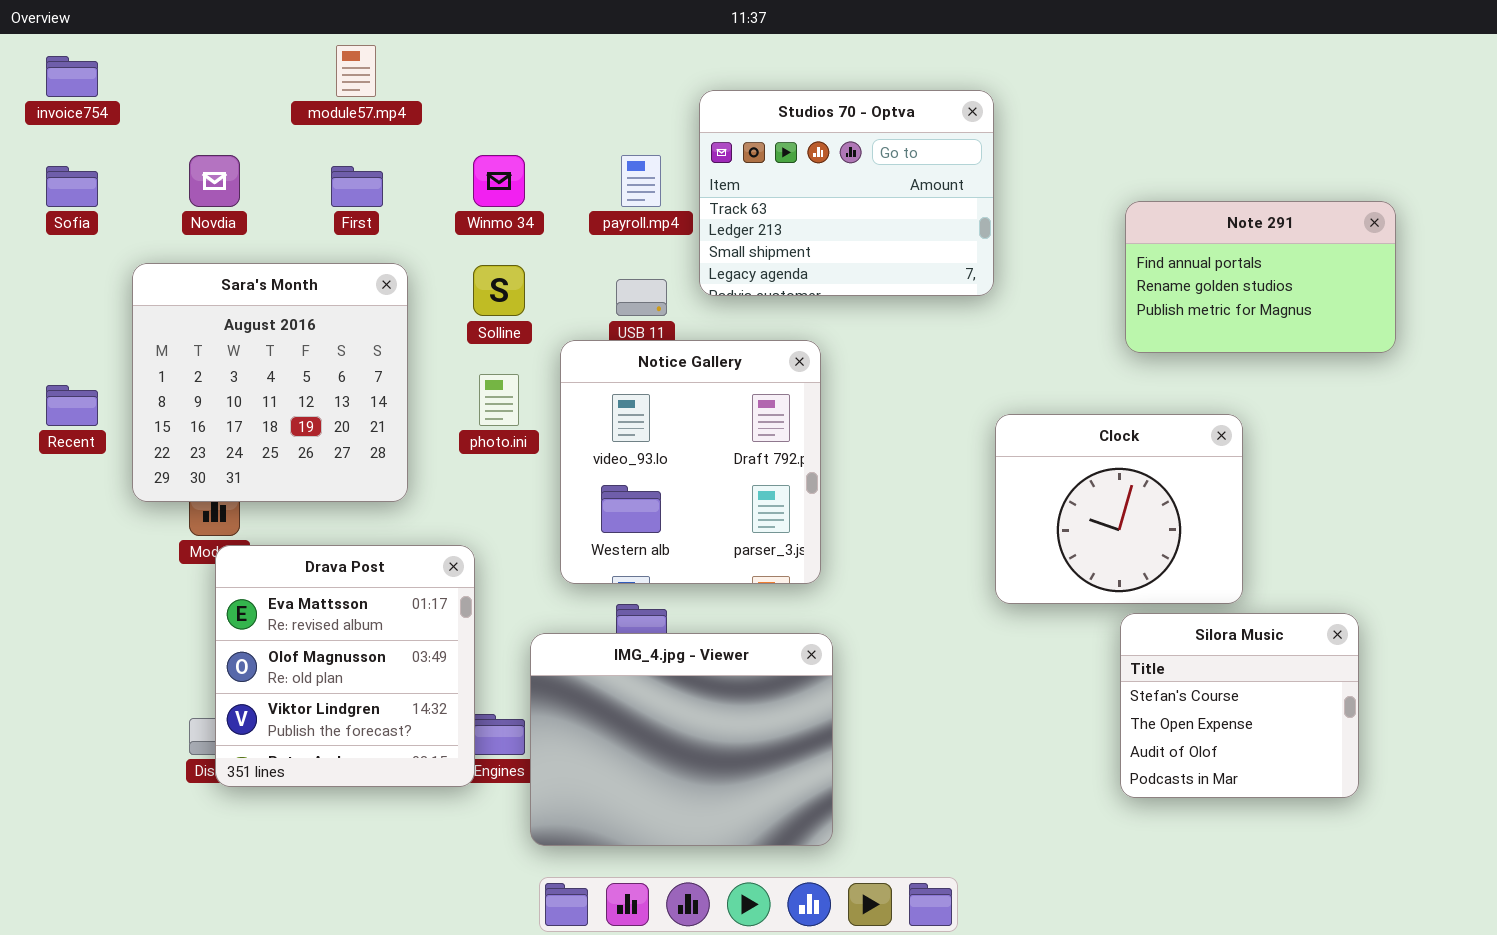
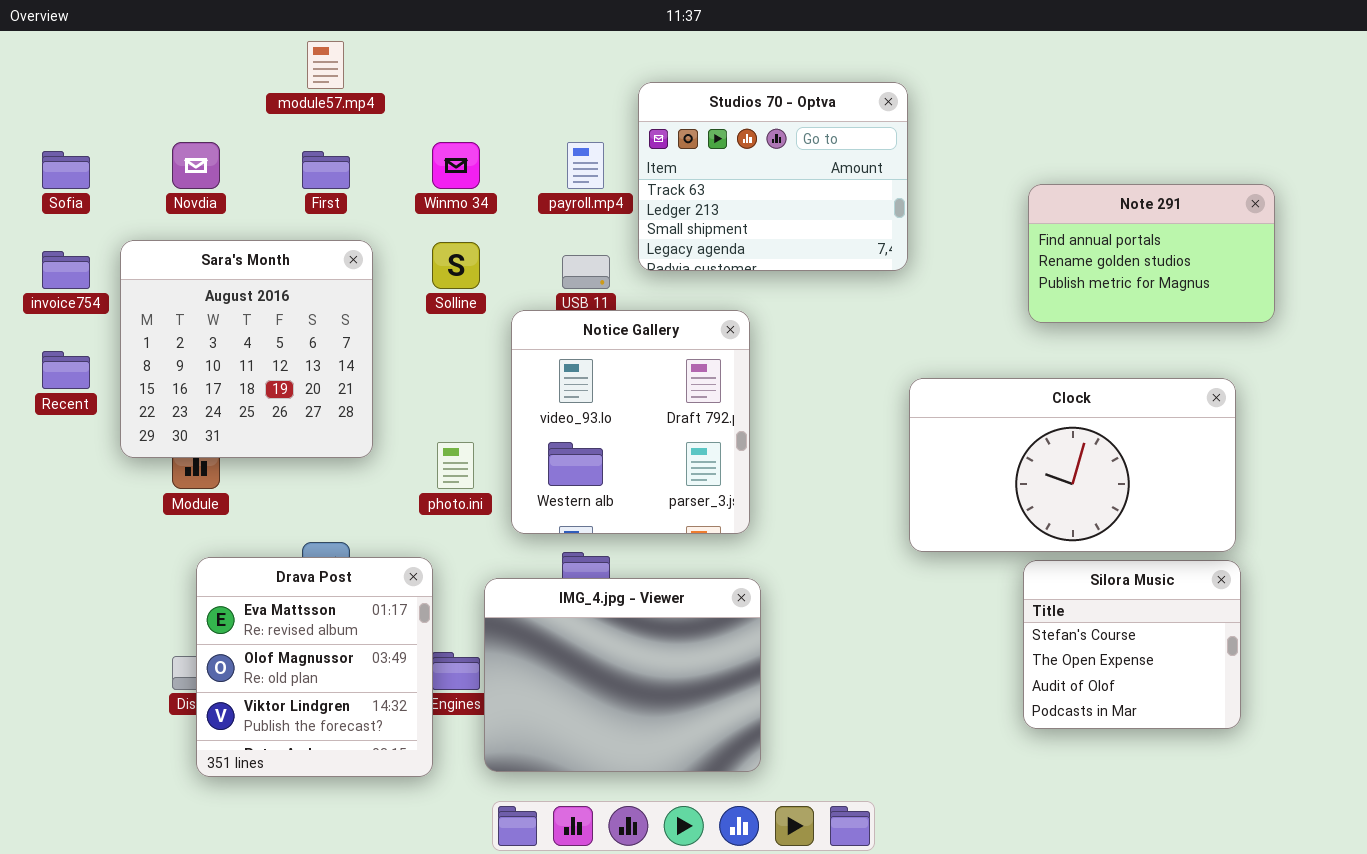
invoice754: [46,56,98,97] -> [42,251,90,289], moved
photo.ini: [479,374,519,426] -> [437,442,474,489], moved
Clock: [995,414,1243,604] -> [909,378,1236,552], resized
Drava Post: [215,545,475,787] -> [196,557,433,777], moved

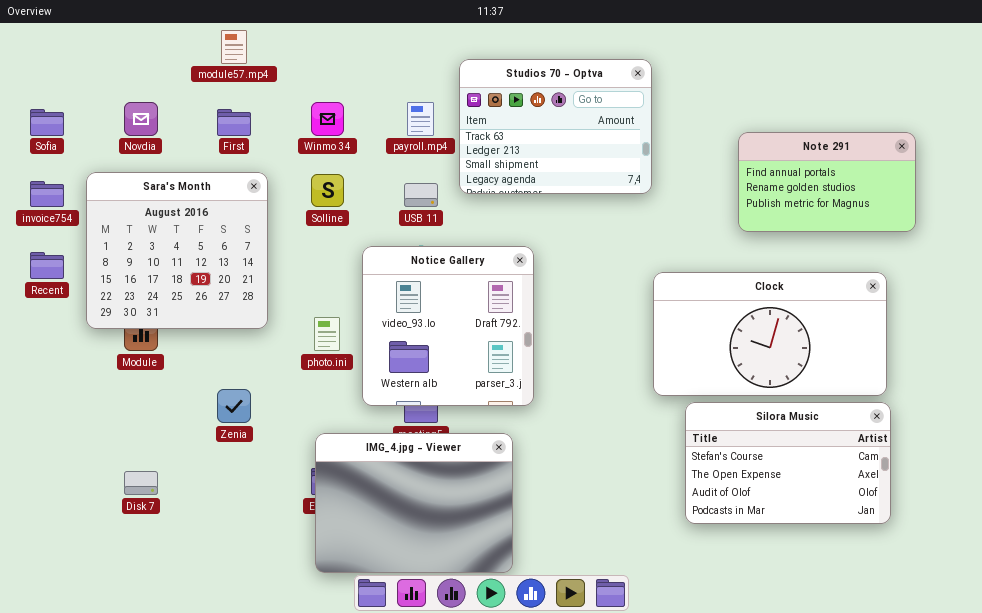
Notice Gallery: [511,310,750,534] -> [362,246,534,406], moved
Drava Post: [196,557,433,777] -> none, closed
Silora Music: [1023,560,1241,729] -> [685,402,891,524], resized
IMG_4.jpg - Viewer: [484,578,761,772] -> [315,433,513,573], moved

